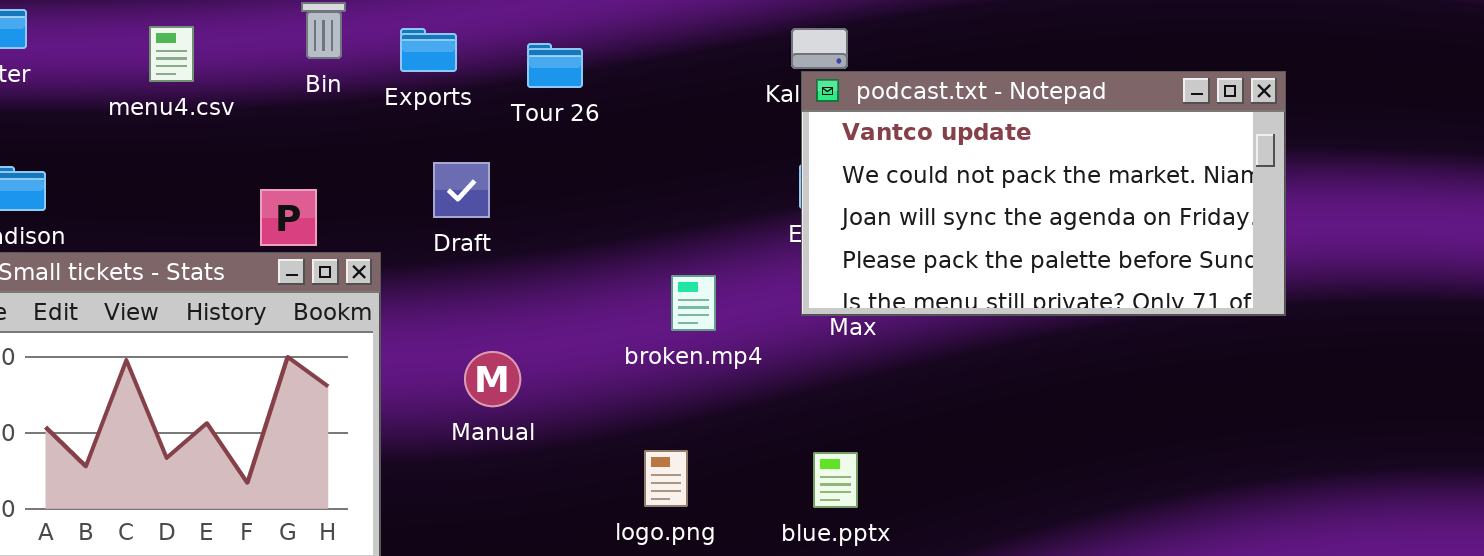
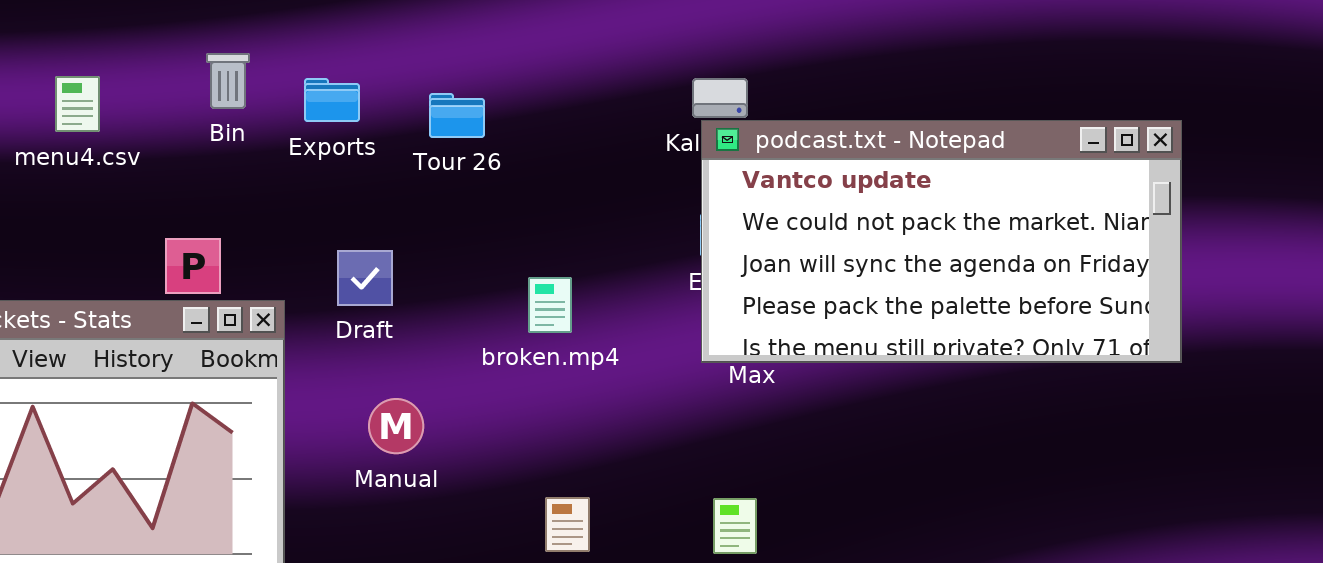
Draft: [433,162,490,218] -> [337,250,393,306], moved
broken.mp4: [671,275,716,331] -> [528,277,572,333], moved

